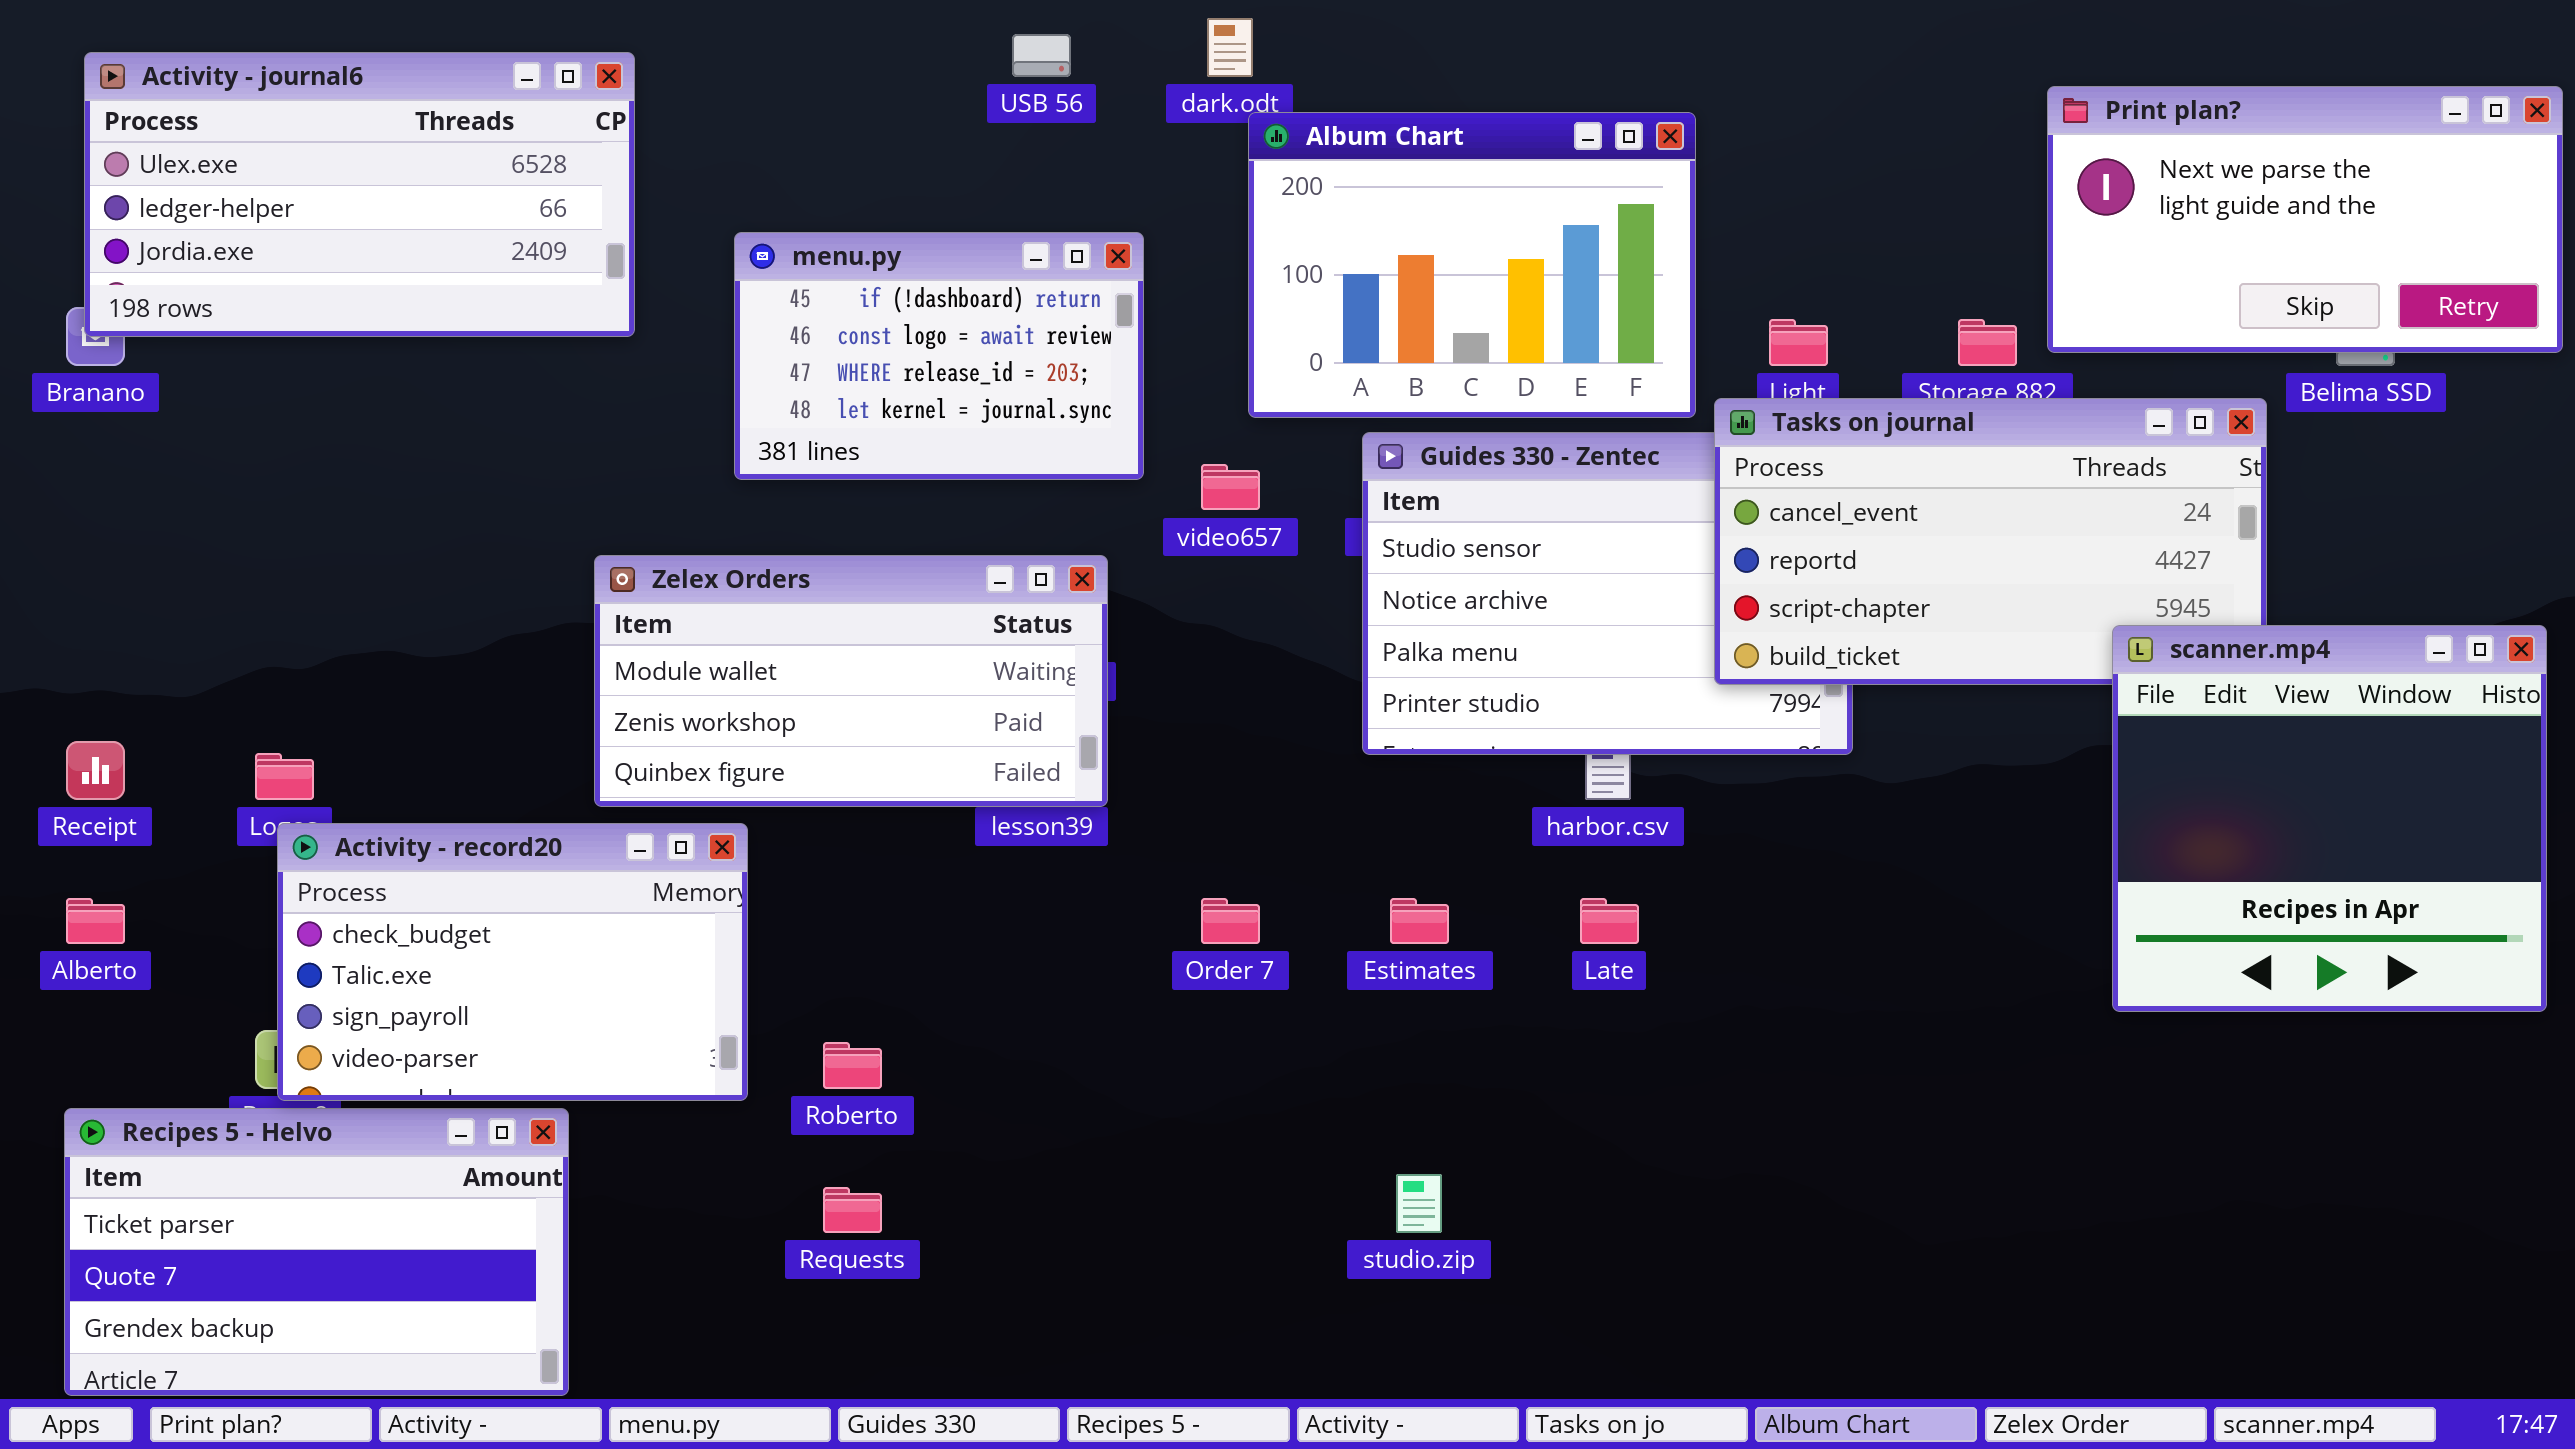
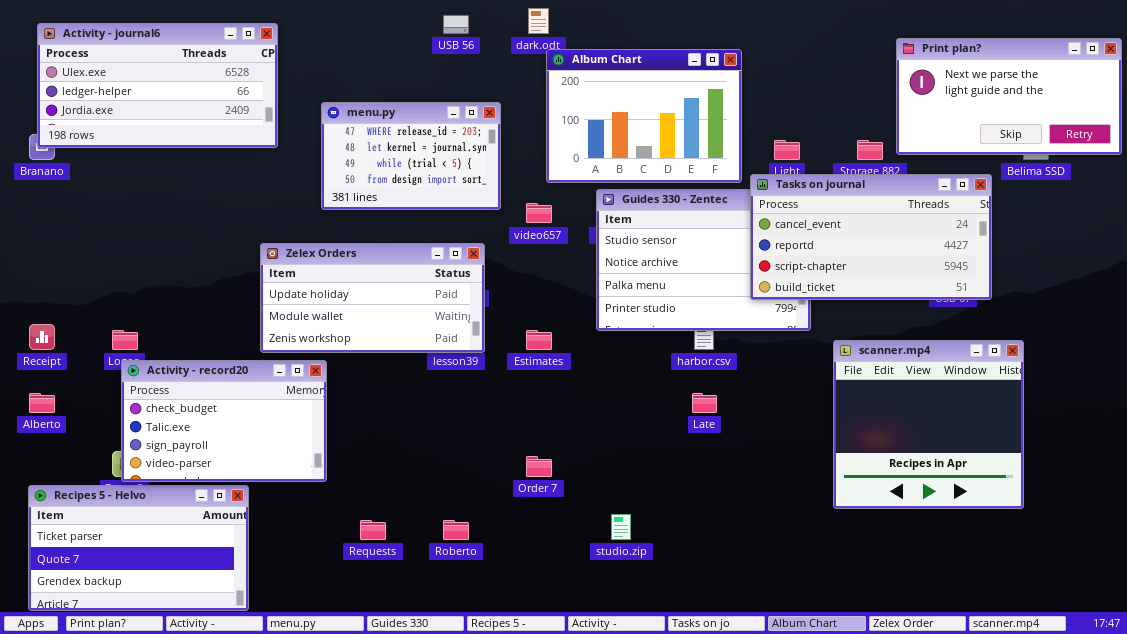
menu.py: [734,232,1144,480] -> [321,102,501,210], scrolled down 2 rows
Zelex Orders: [594,555,1108,807] -> [260,243,485,353], scrolled up 1 row
scanner.mp4: [2112,625,2547,1012] -> [833,340,1024,509], moved
Order 7: [1201,898,1260,944] -> [526,456,552,477], moved
Estimates: [1390,898,1449,944] -> [526,330,552,350], moved
Roberto: [823,1042,882,1089] -> [443,520,469,540], moved

